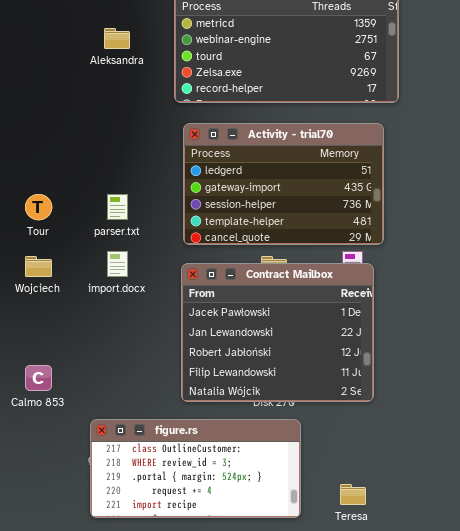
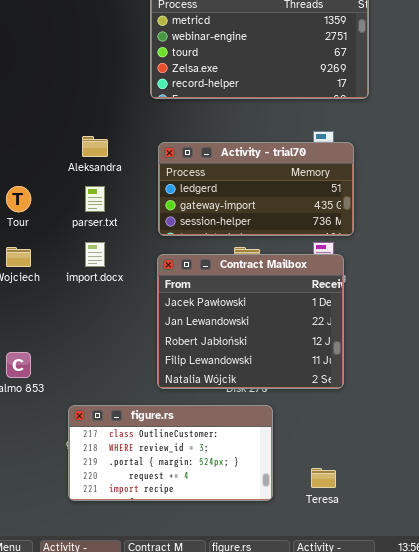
Aleksandra: [104,28,130,49] -> [82,136,108,157], moved
Activity - trial70: [183,123,384,245] -> [158,142,354,236], resized

